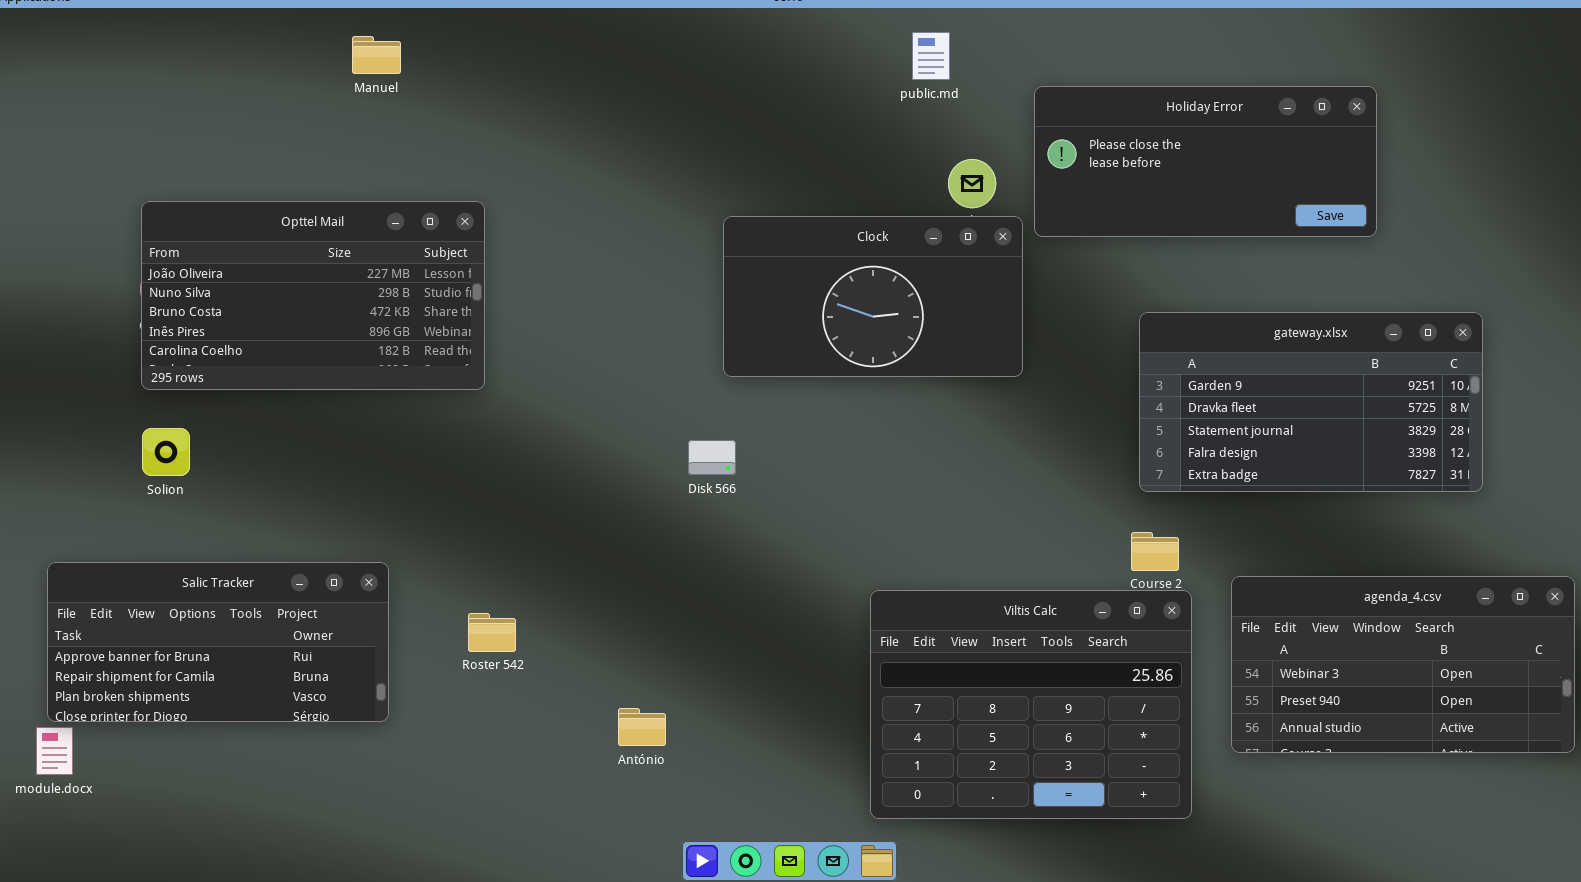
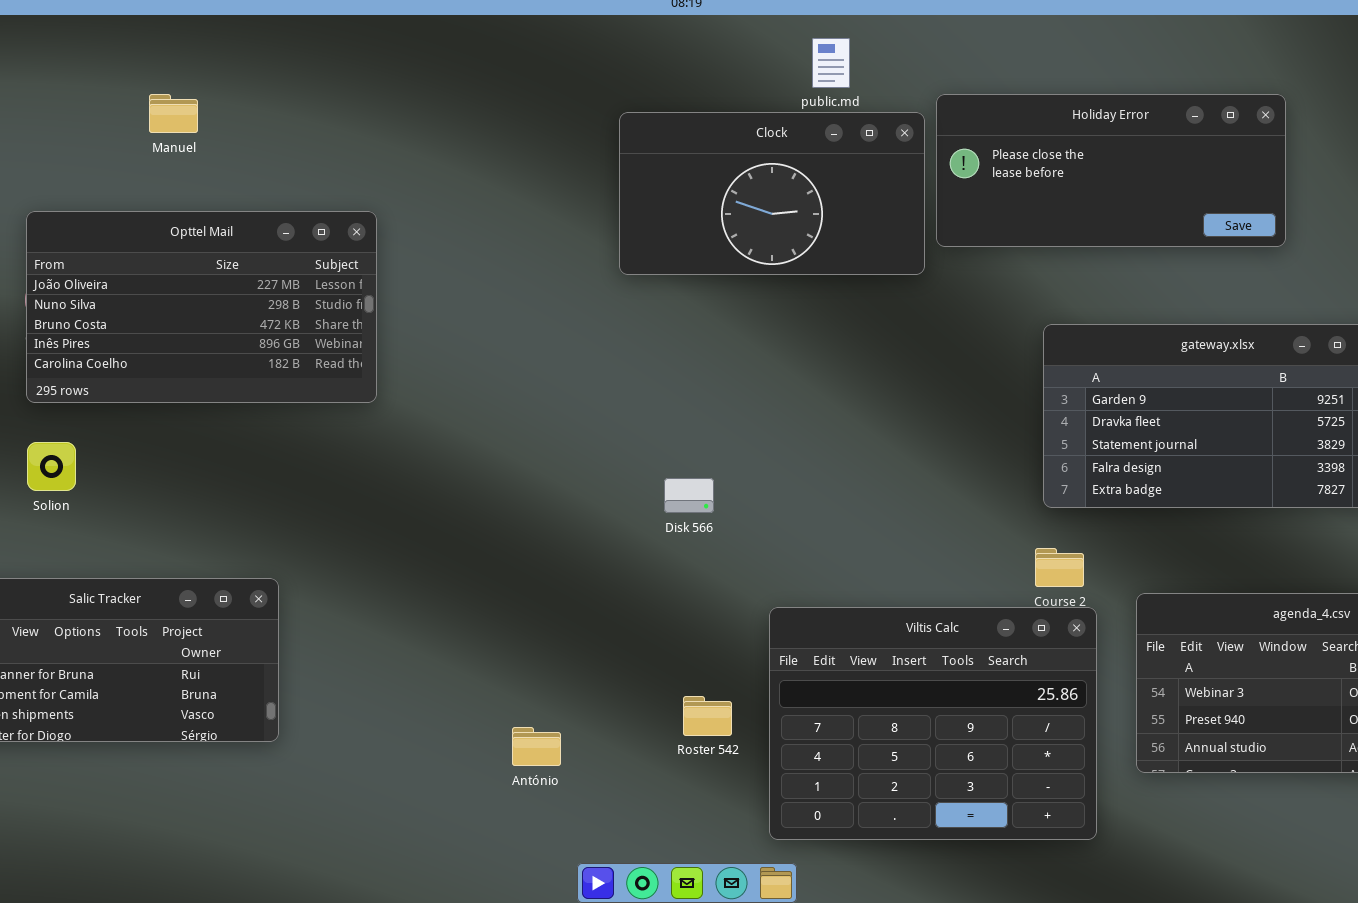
Manuel: [352,36,401,74] -> [149,94,198,133], moved
Clock: [723,216,1023,377] -> [619,112,925,275], moved
Disk 566: [688,440,736,475] -> [664,478,714,513], moved
Roster 542: [468,613,516,652] -> [683,696,732,736], moved

